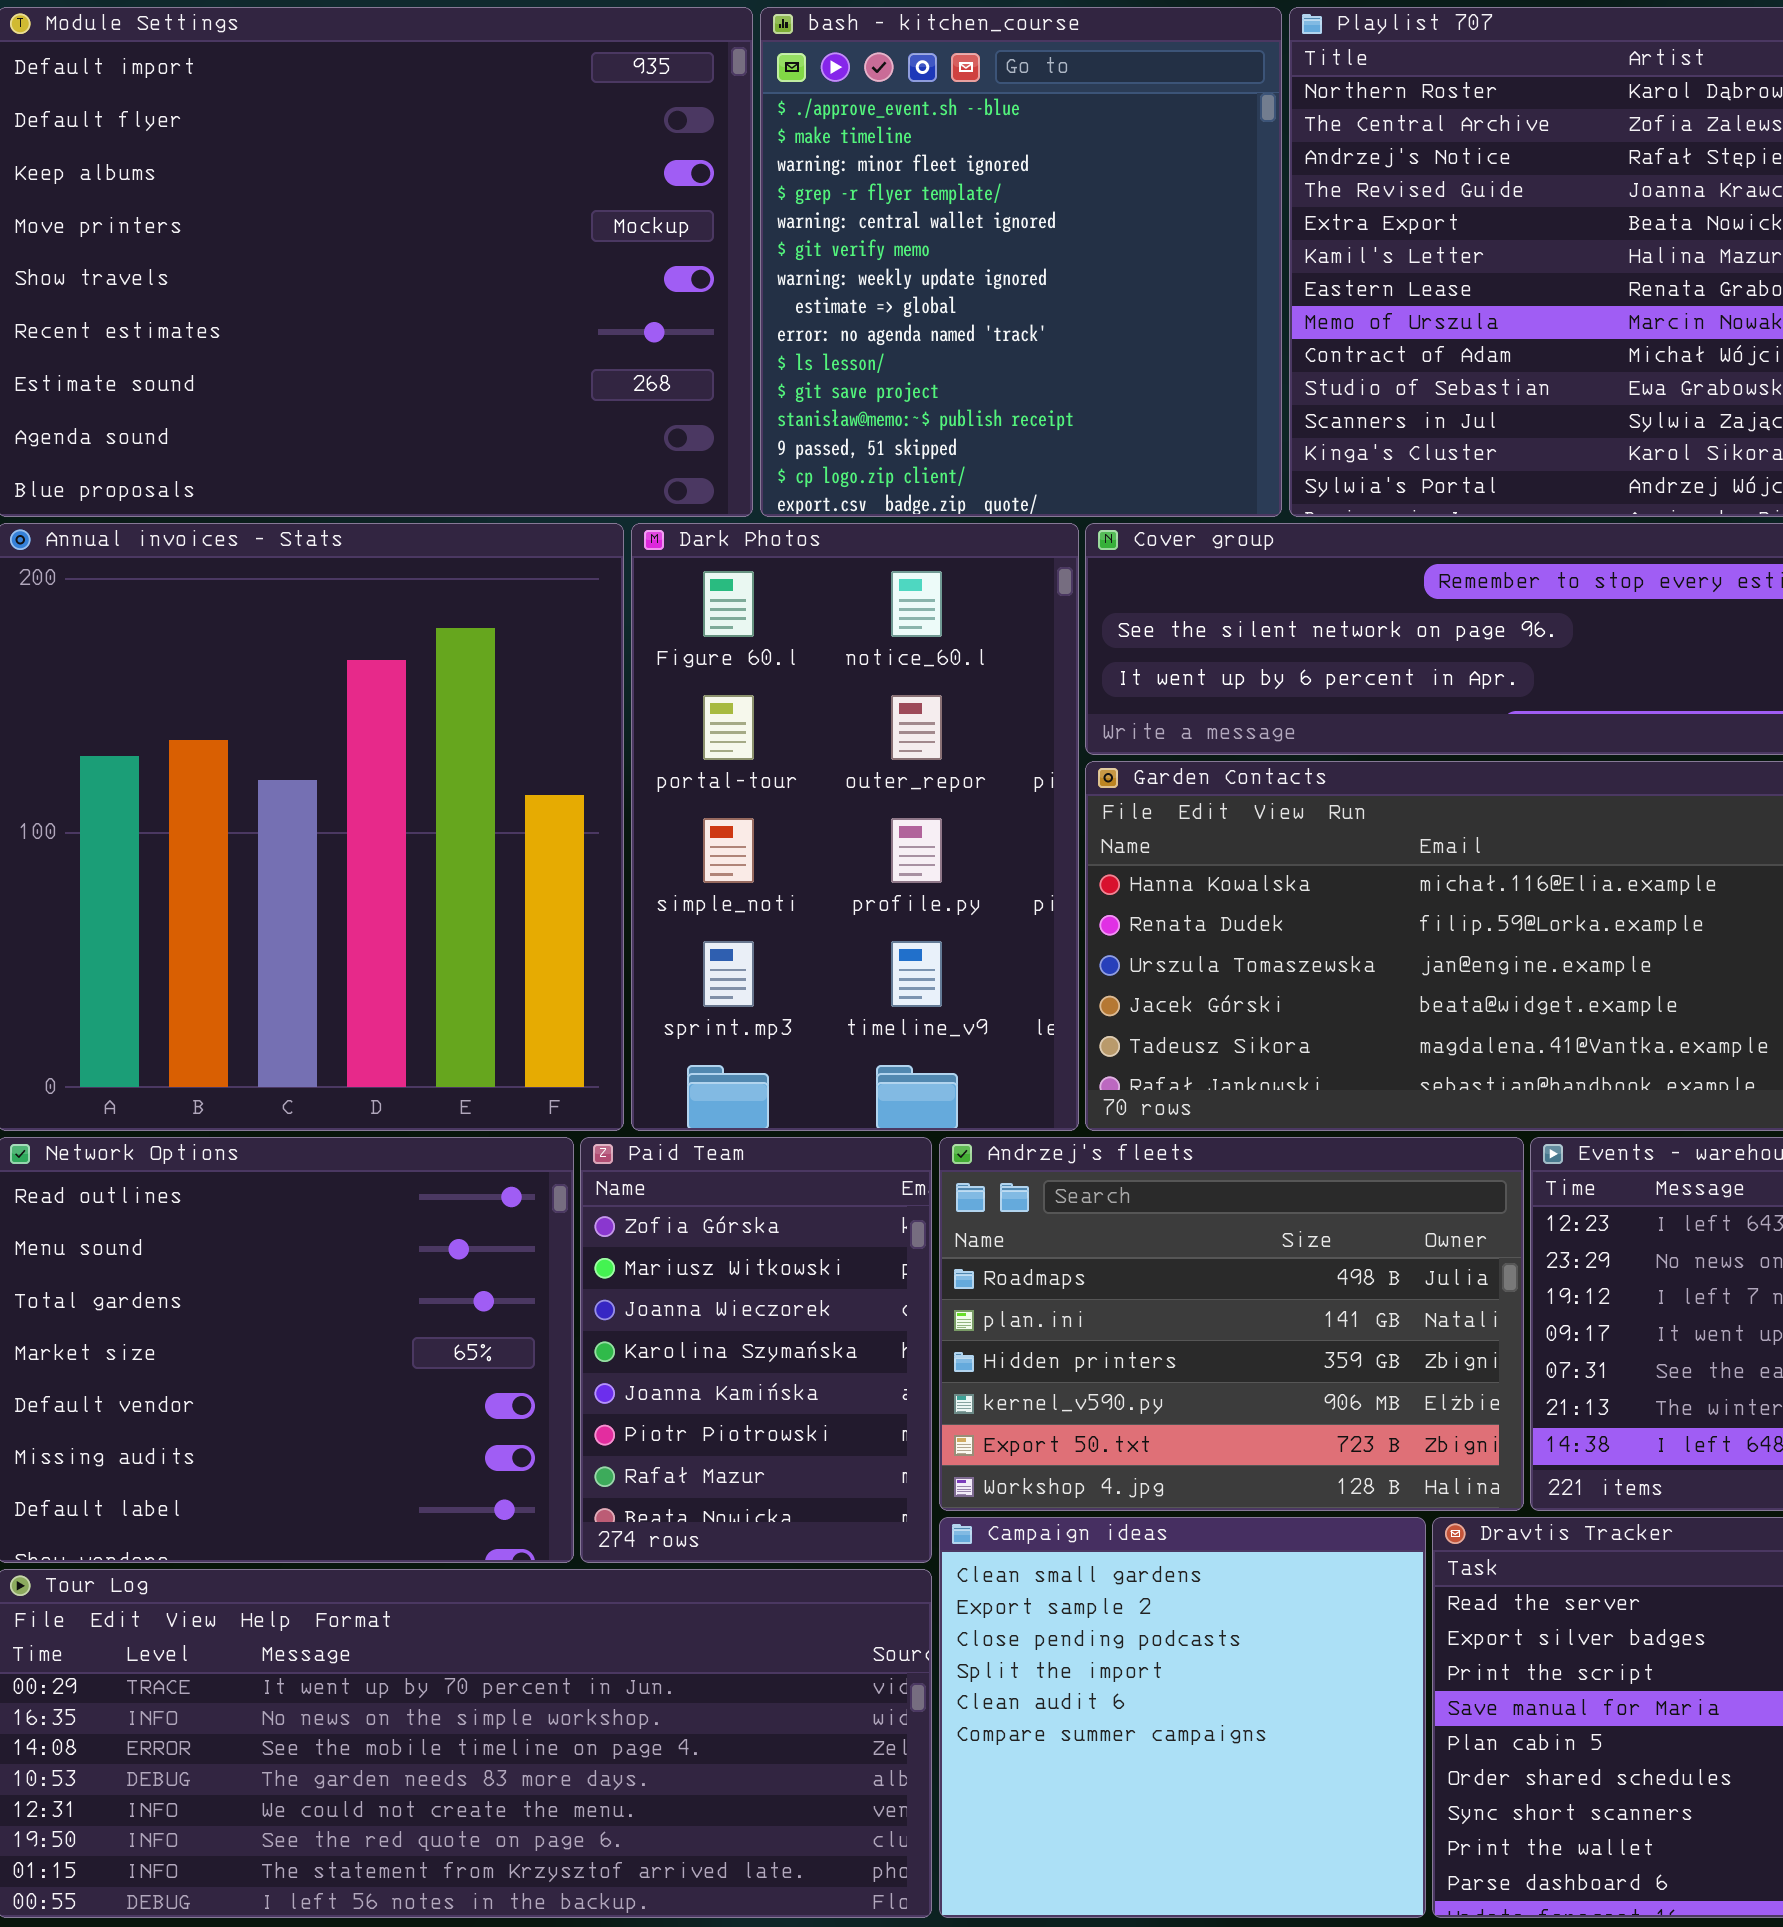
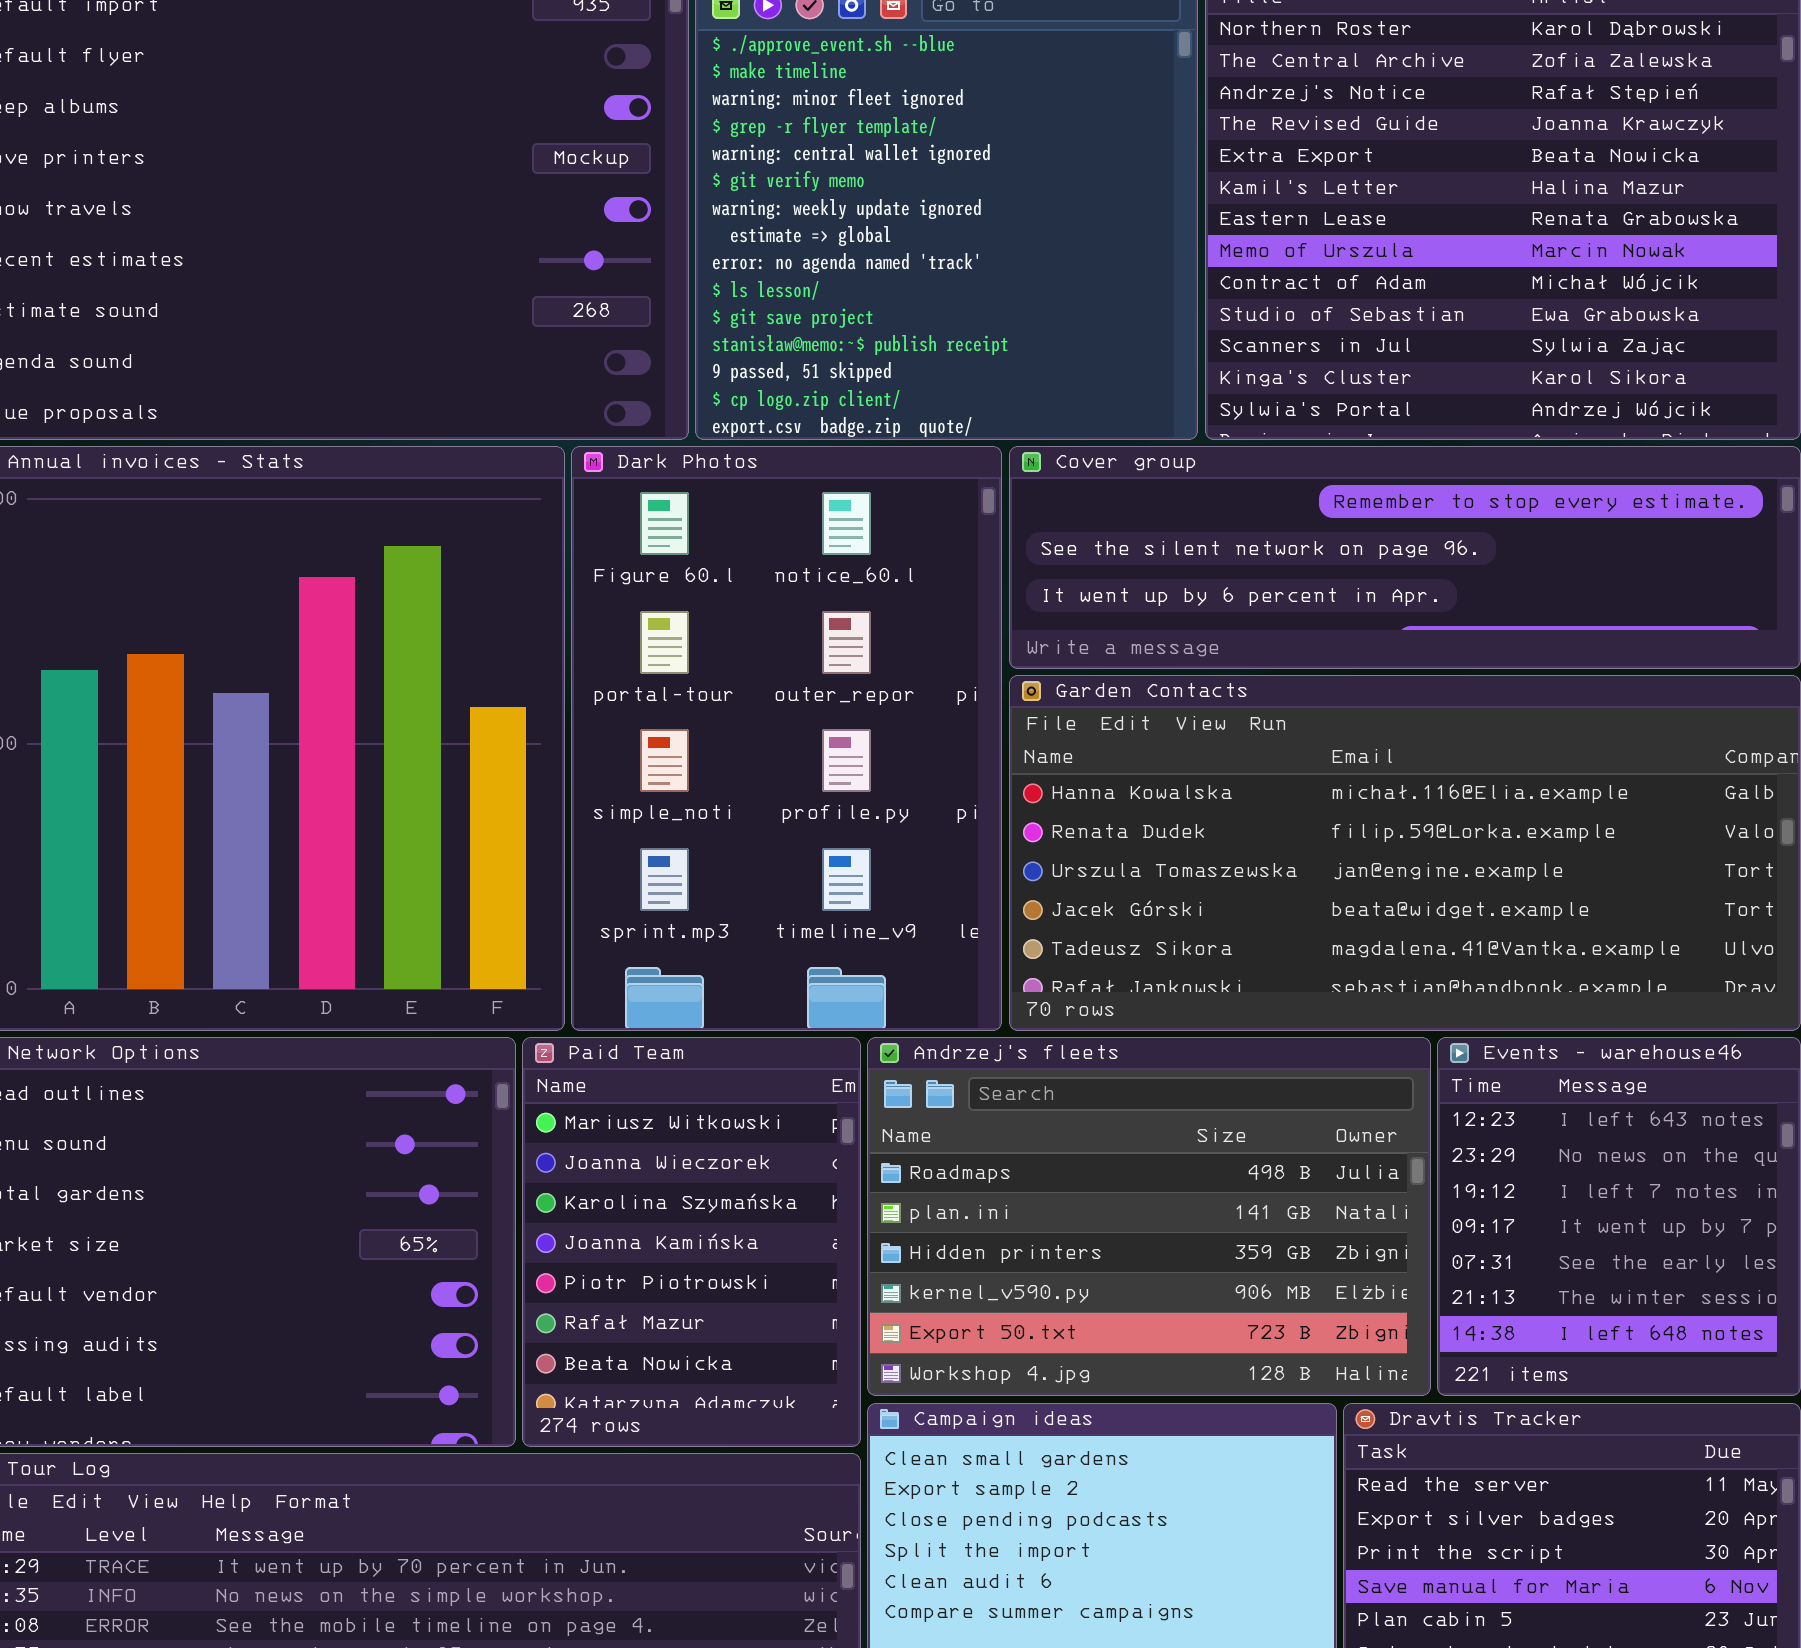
Paid Team: [580,1137,932,1563] -> [522,1037,861,1447], scrolled down 1 row

